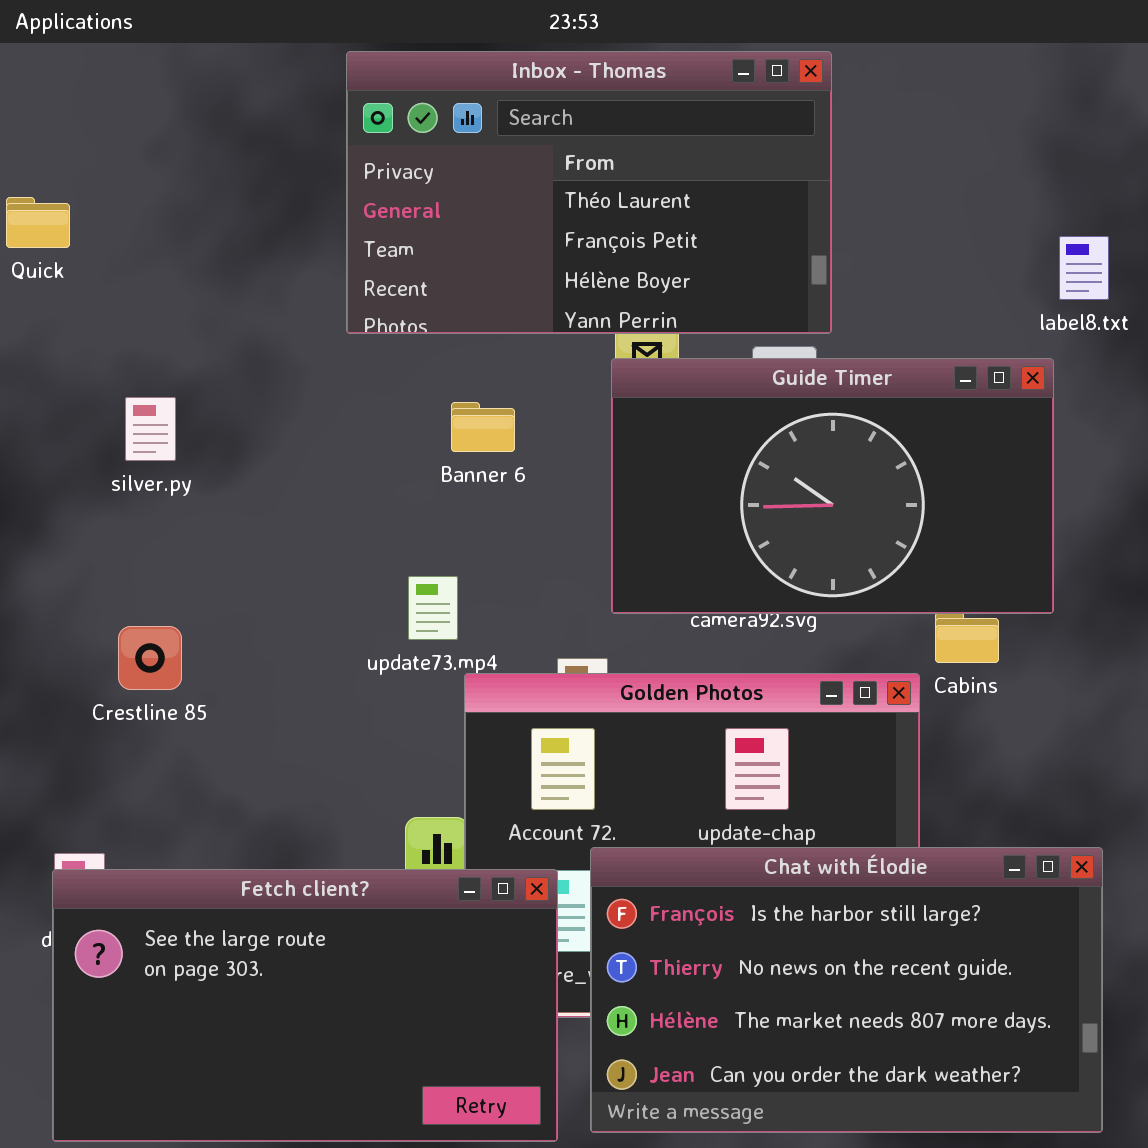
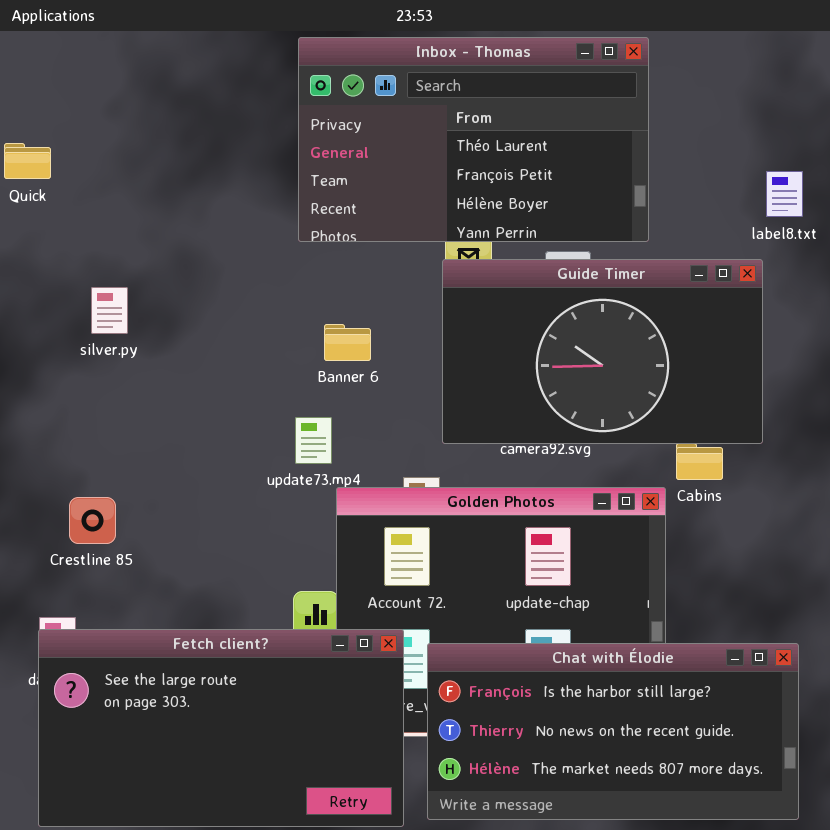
Inbox - Thomas: [346,51,832,334] -> [298,37,649,242], moved
Banner 6: [451,402,515,452] -> [324,324,371,361], moved
Crestline 85: [118,626,182,690] -> [69,497,116,544], moved
Chat with Élodie: [590,847,1103,1133] -> [427,643,799,820], resized

